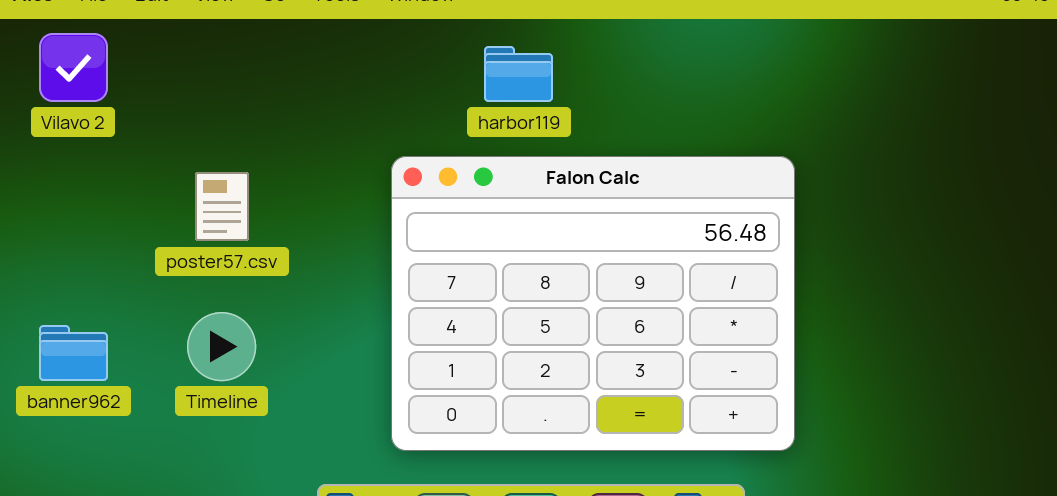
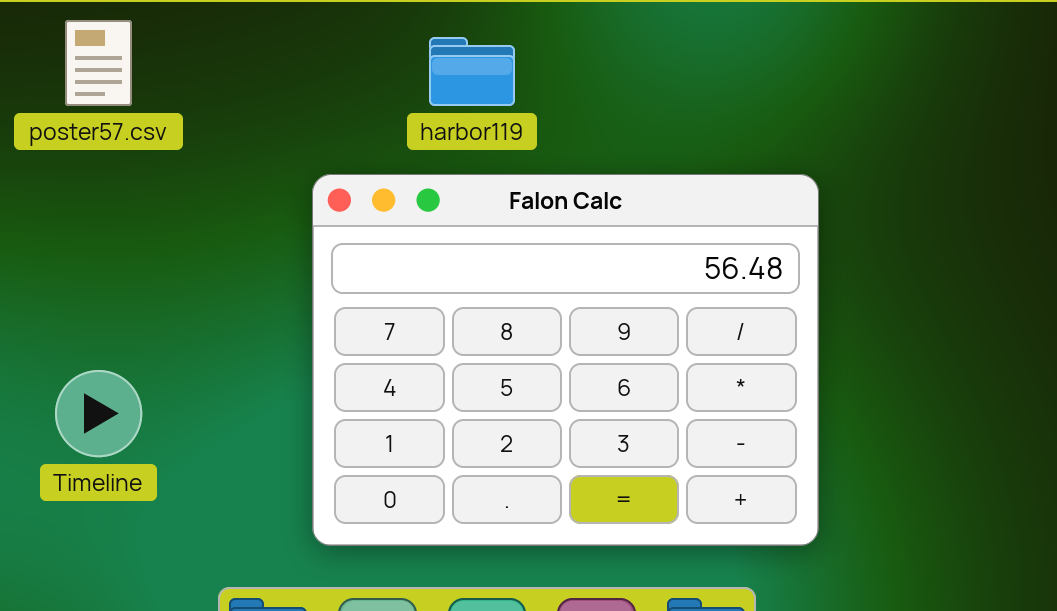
poster57.csv: [195,172,249,241] -> [65,20,132,106], moved

